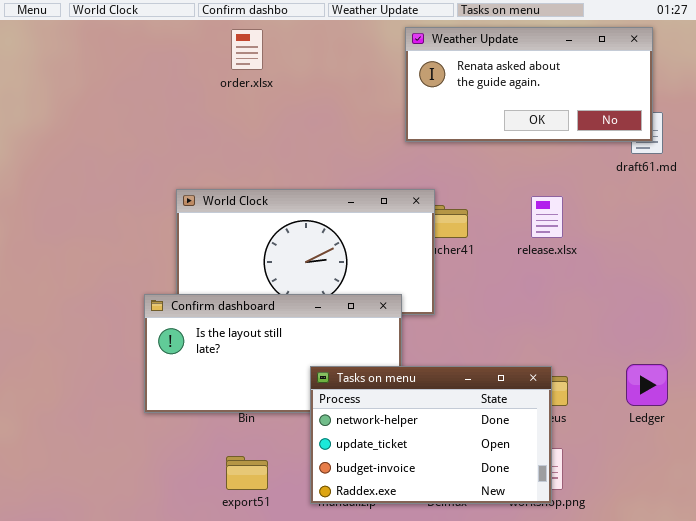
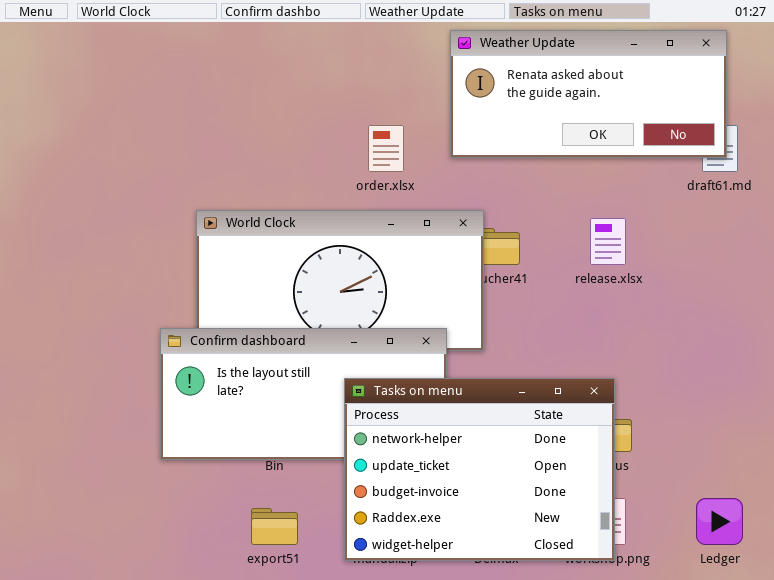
order.xlsx: [231,29,263,70] -> [368,125,404,172], moved
Ledger: [626,364,668,406] -> [696,498,743,545], moved
Tasks on menu: [310,366,552,504] -> [344,378,615,561], resized

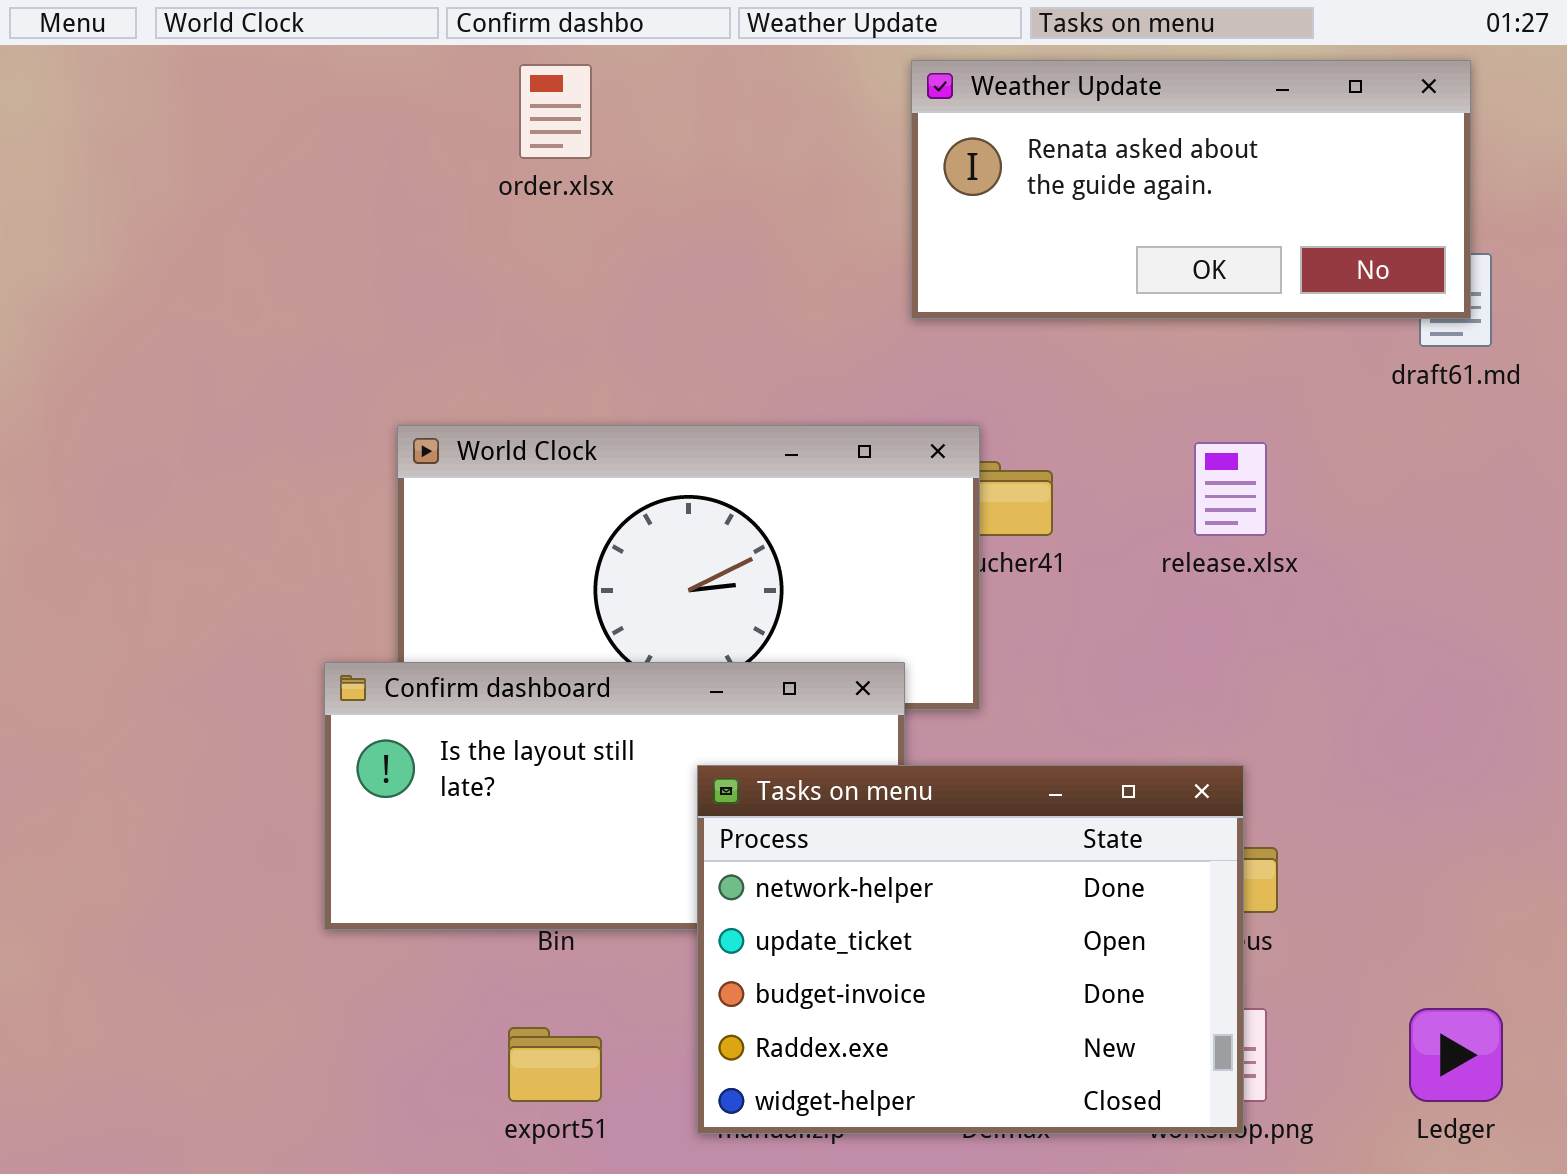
order.xlsx: [368,125,404,172] -> [519,64,592,159], moved

